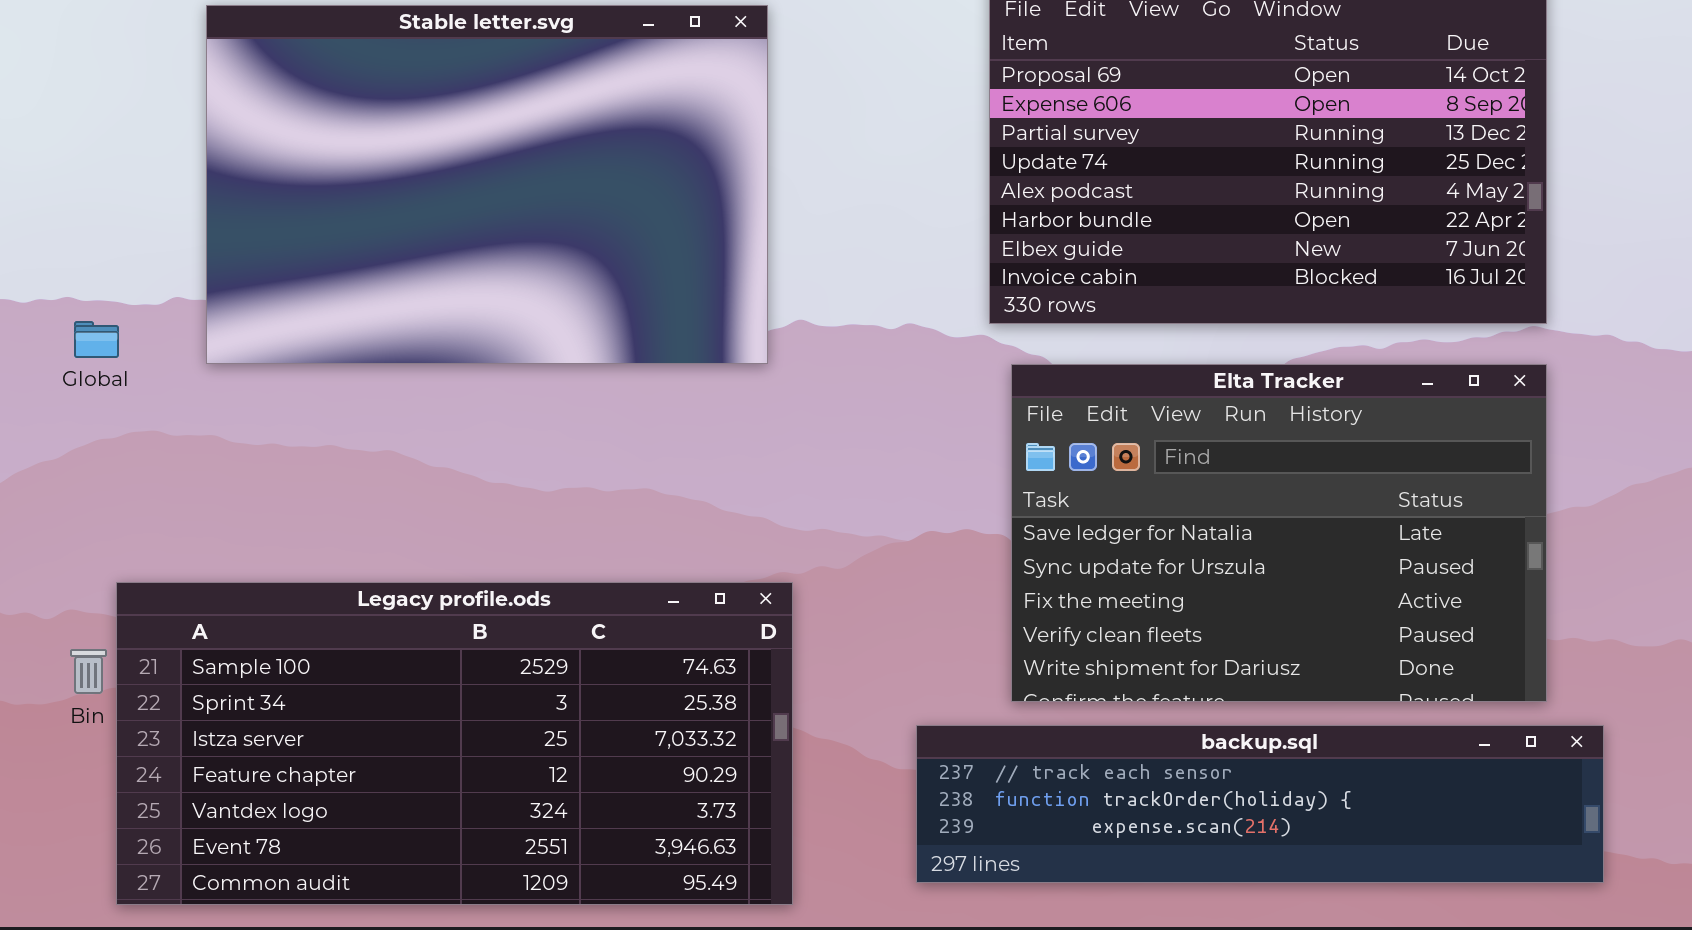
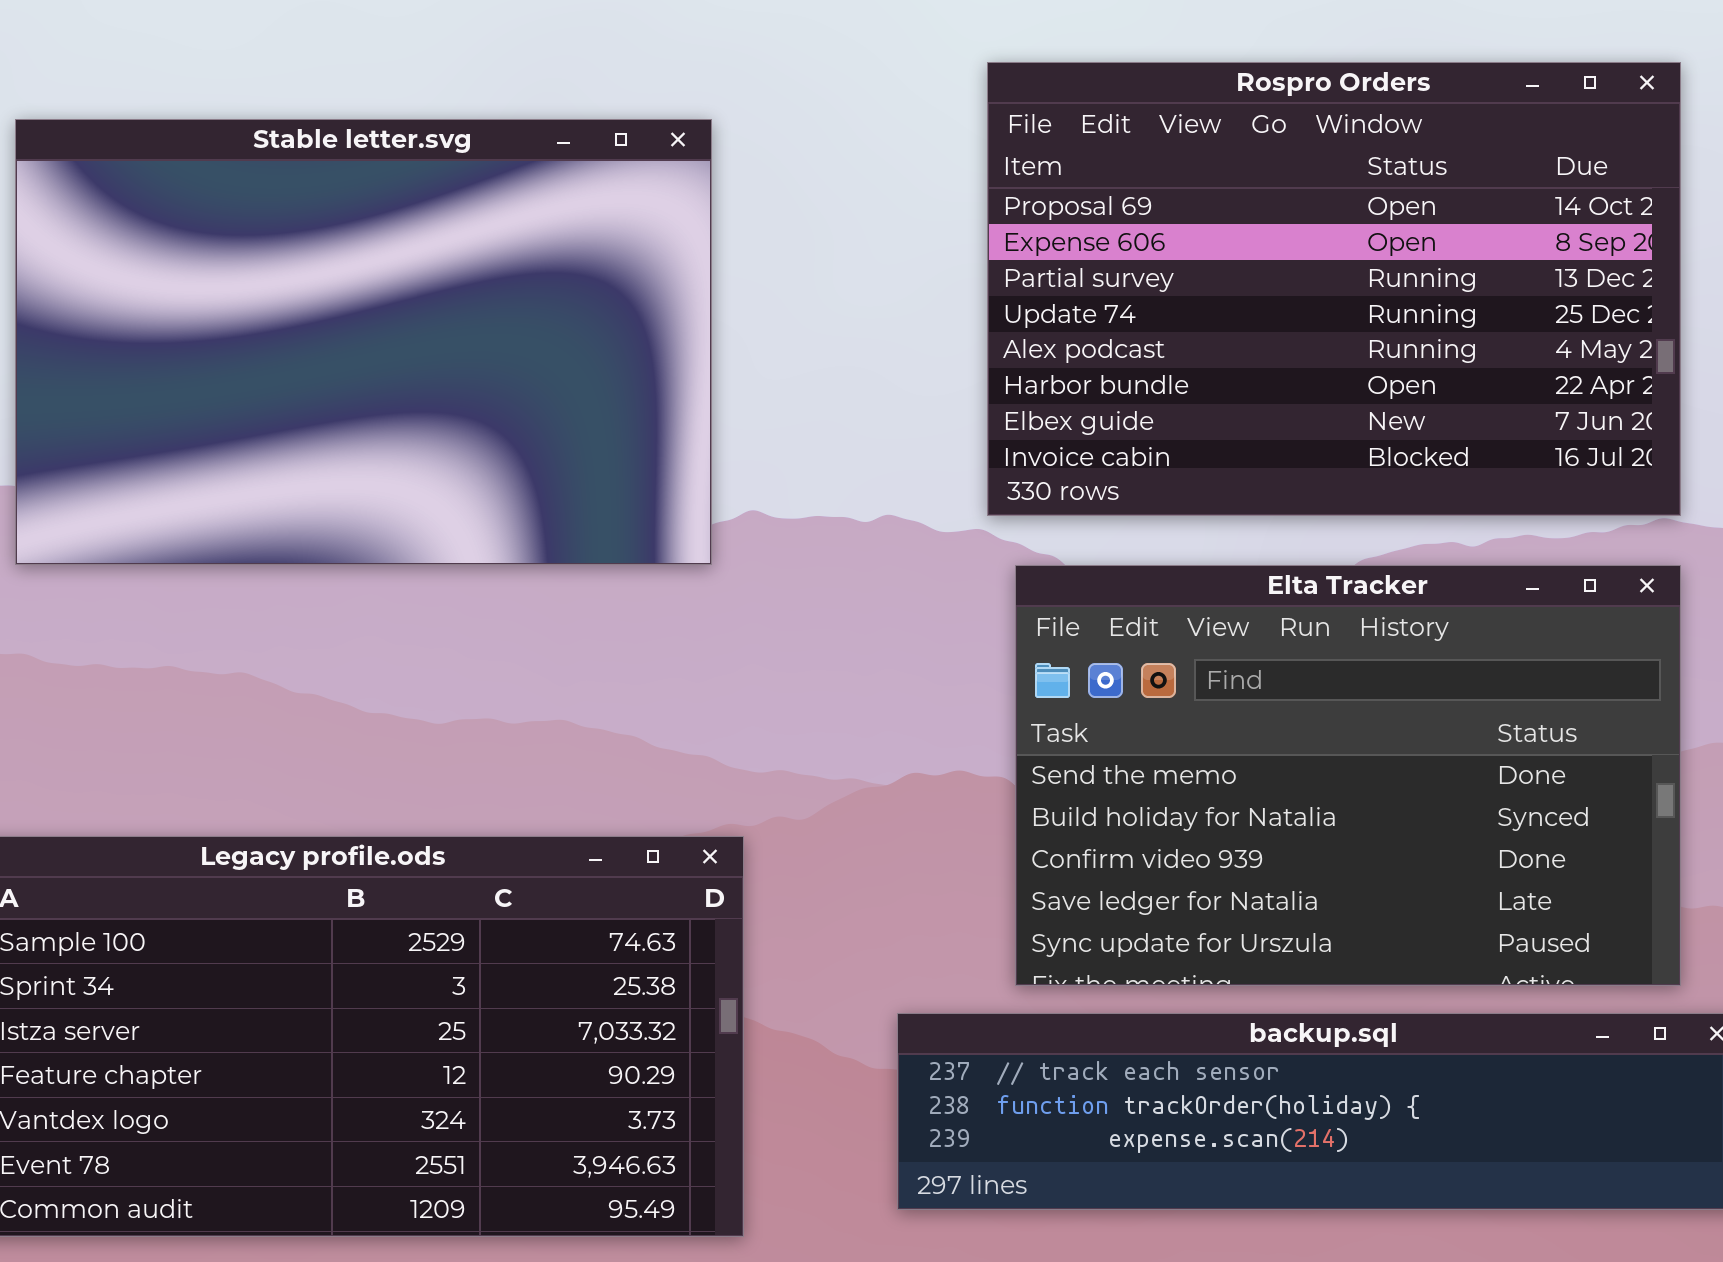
Elta Tracker: [1011,364,1547,702] -> [1015,565,1681,986], scrolled up 3 rows

